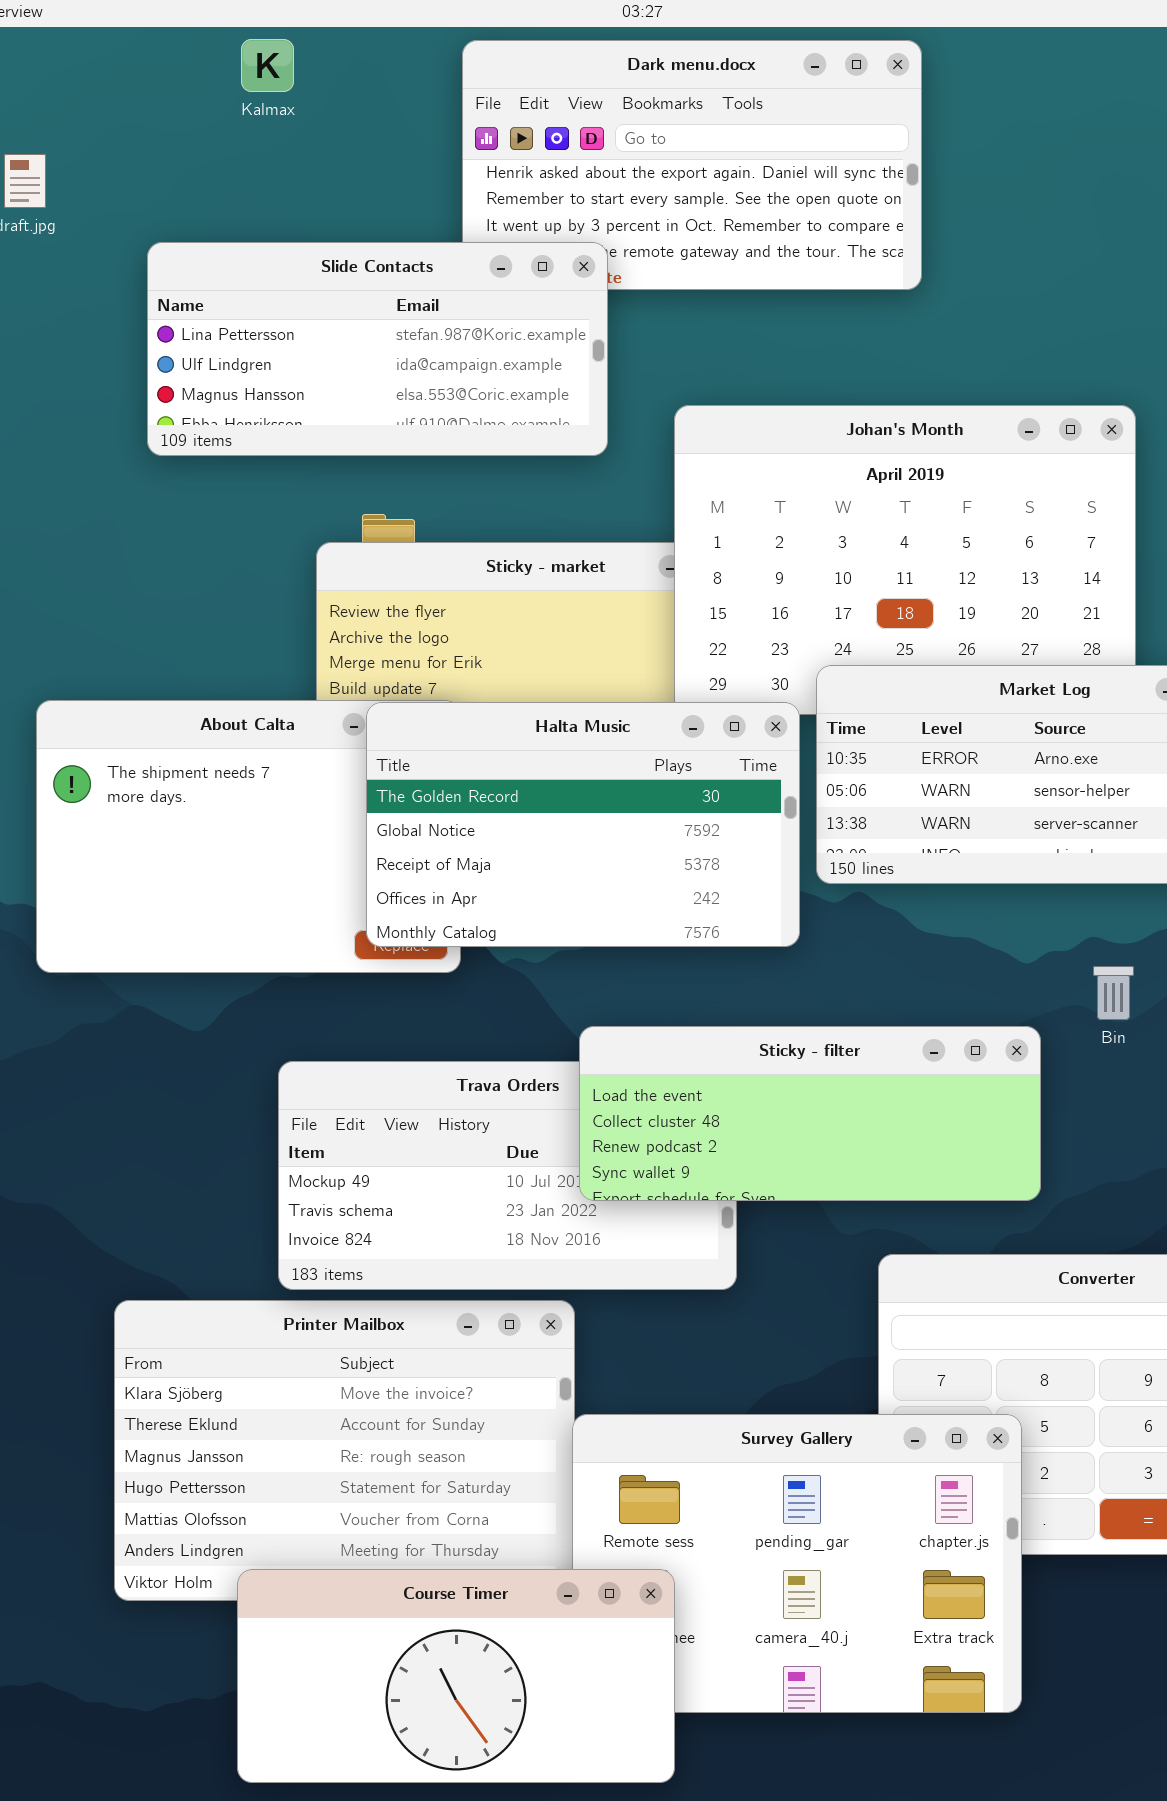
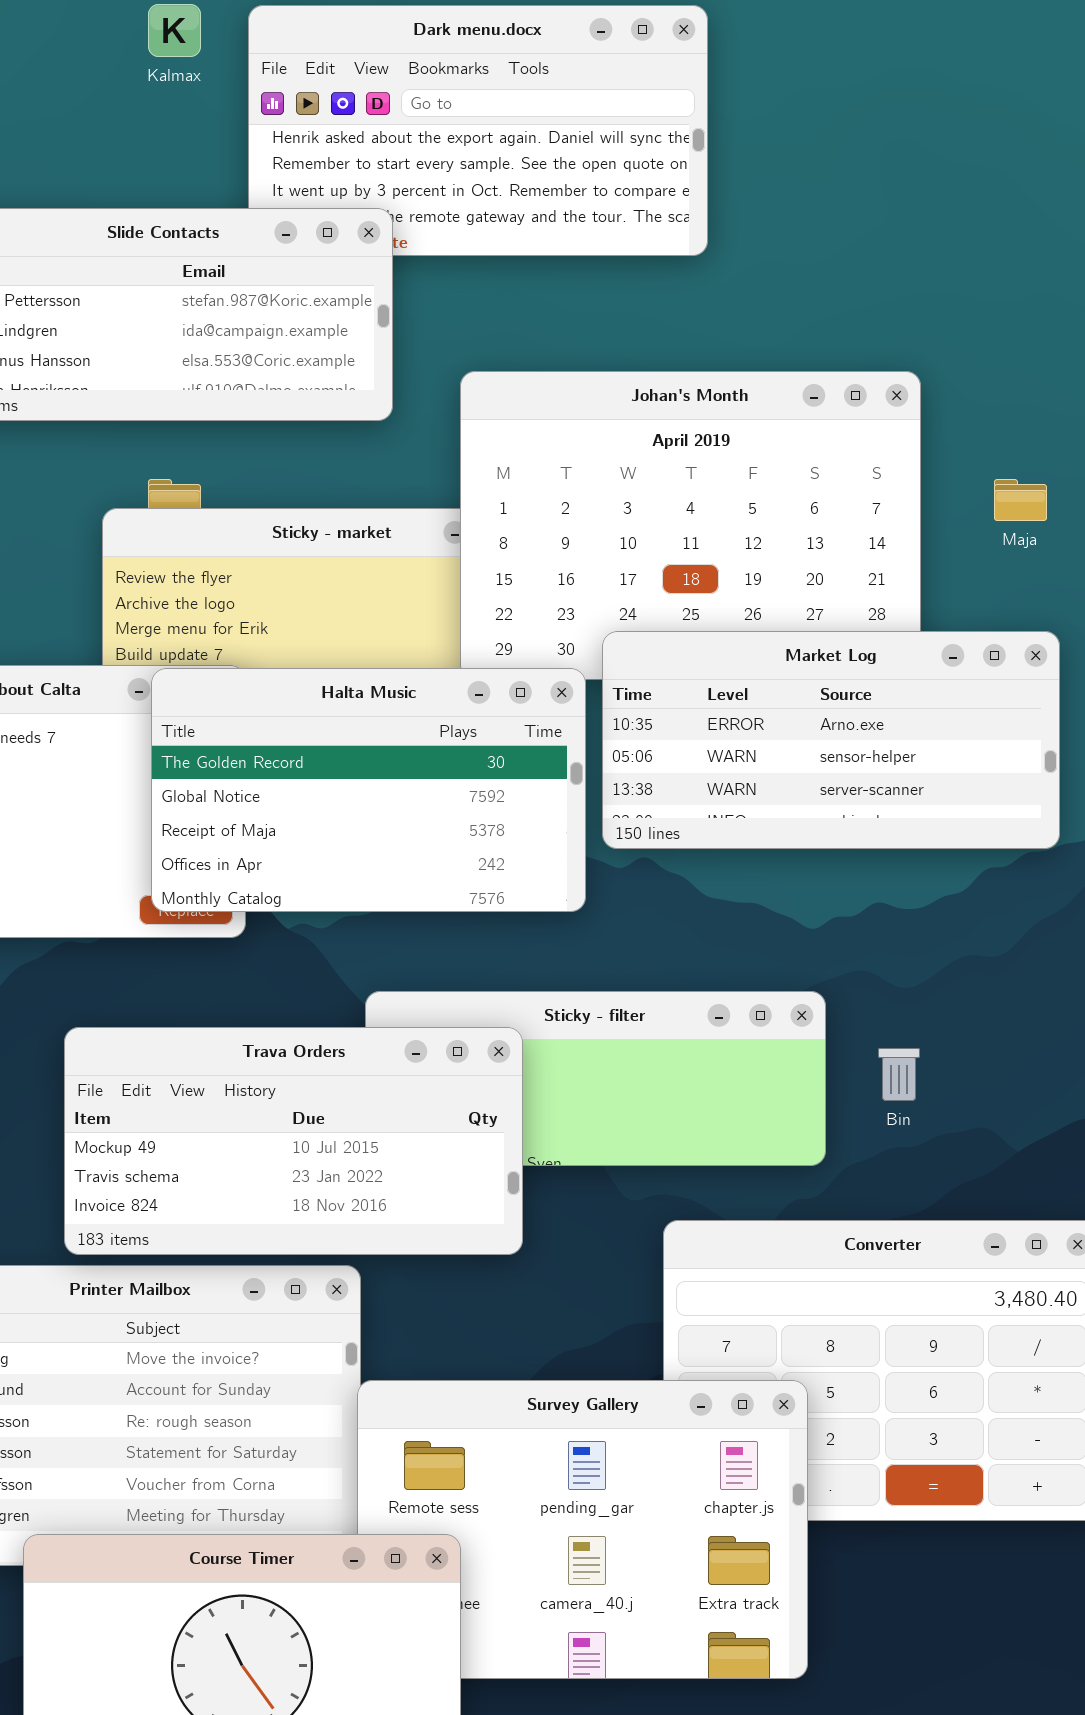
Kalmax: [241,39,294,92] -> [148,4,201,57], moved
Bin: [1093,966,1134,1020] -> [878,1048,920,1101], moved
Trava Orders: [278,1061,737,1290] -> [64,1027,523,1255], raised

